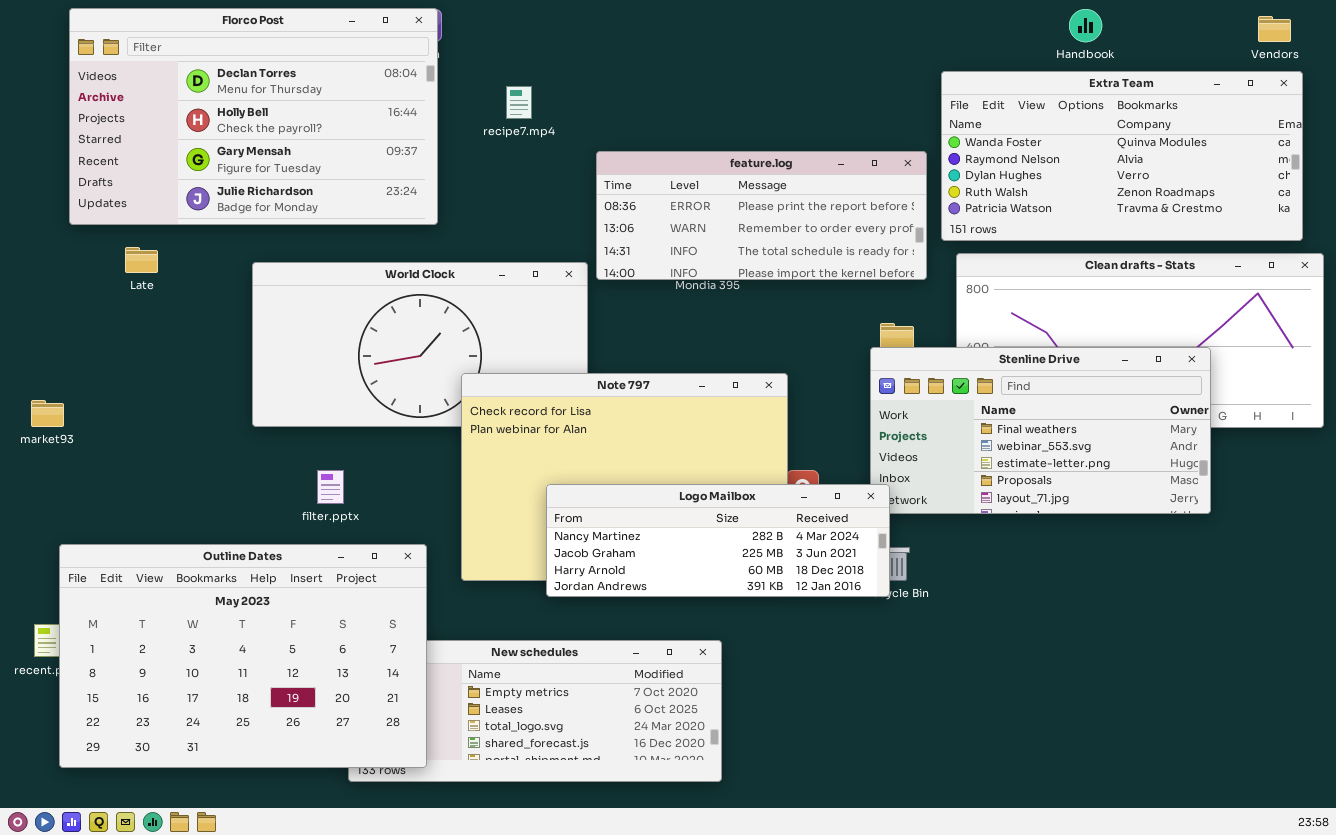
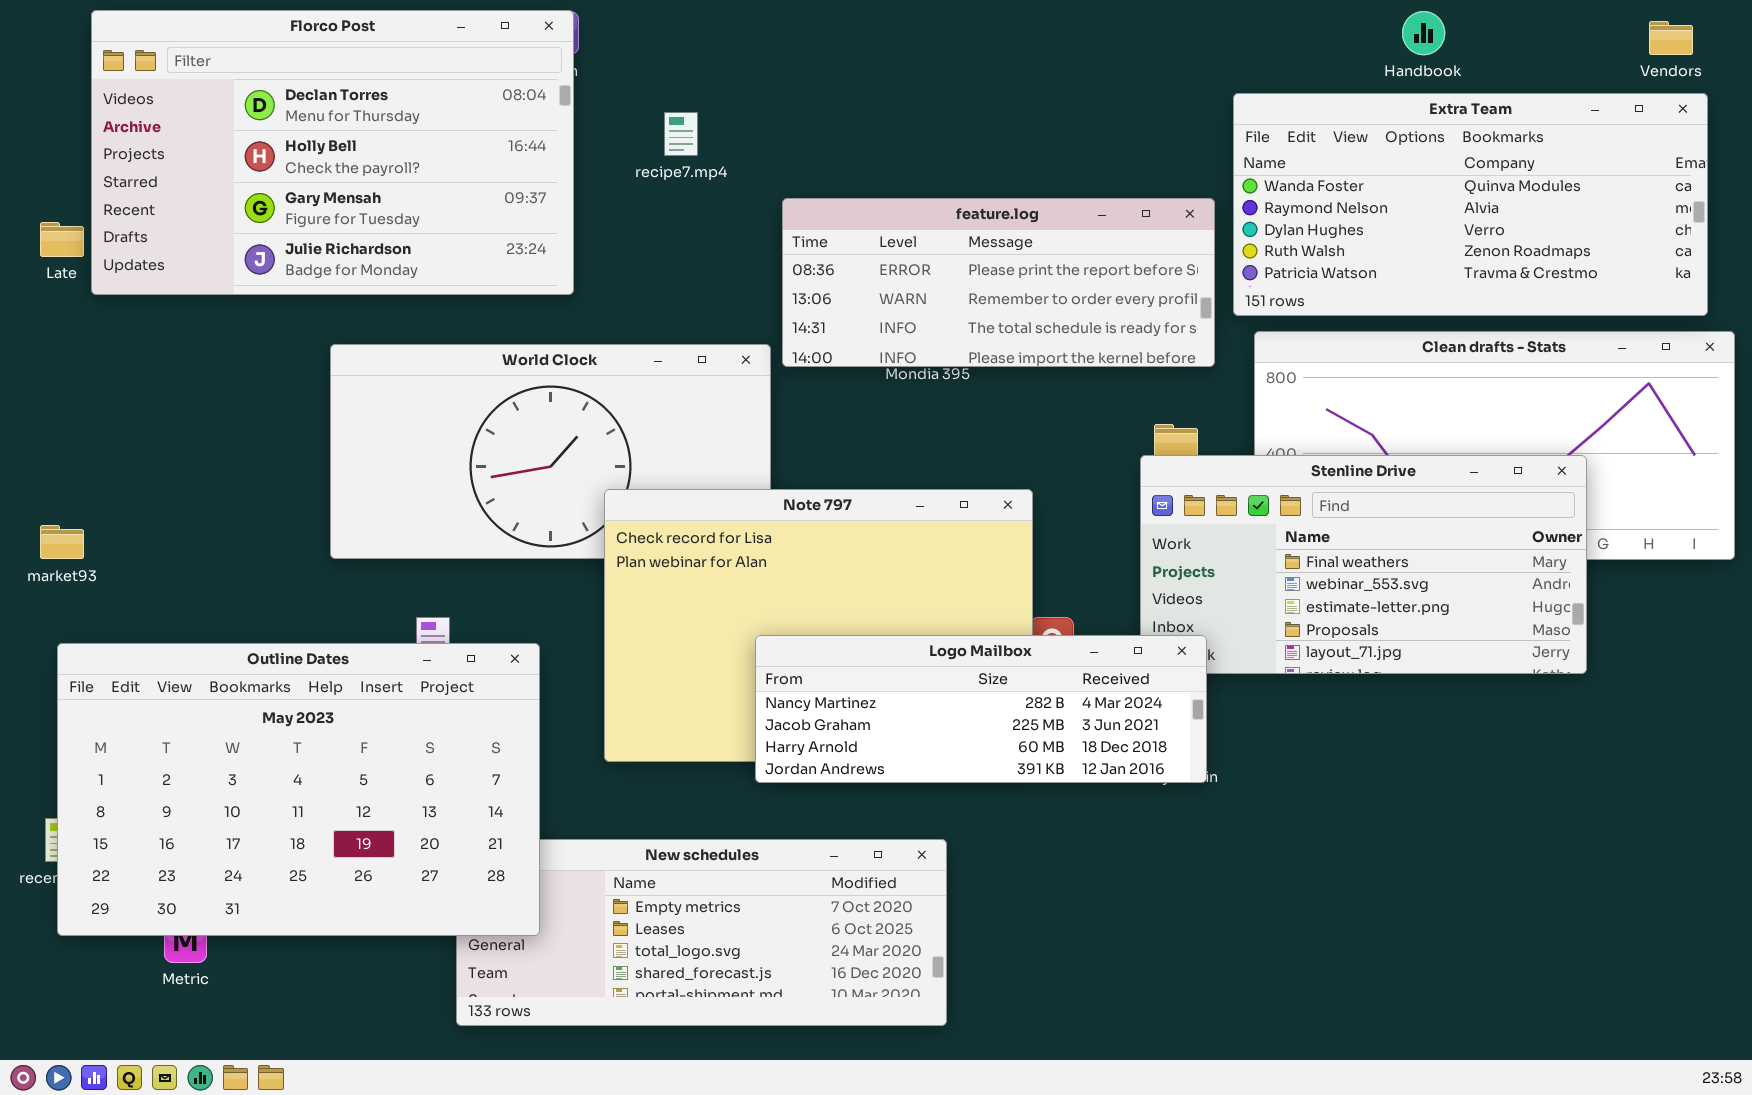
Late: [125,247,158,273] -> [40,222,84,257], moved
Logo Mailbox: [546,484,890,597] -> [755,635,1207,783], moved
Outline Dates: [59,544,427,768] -> [57,643,540,936], moved

